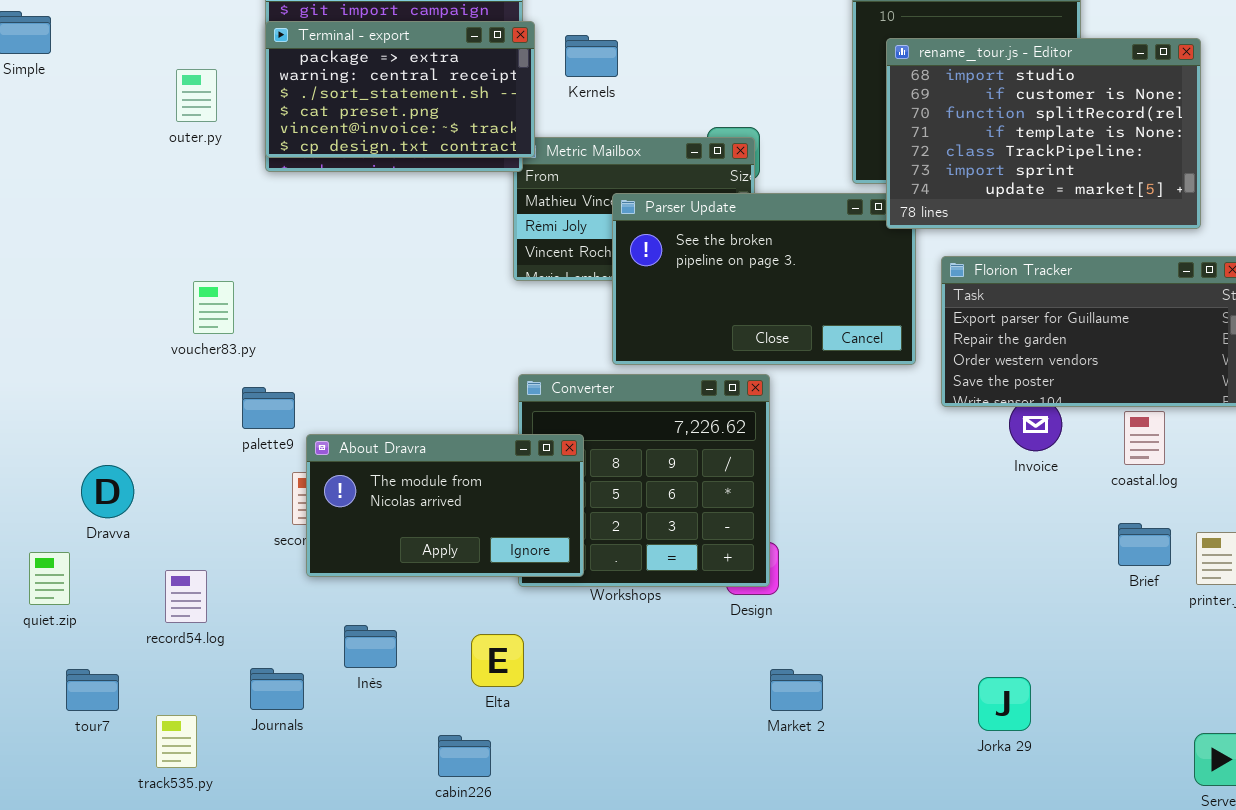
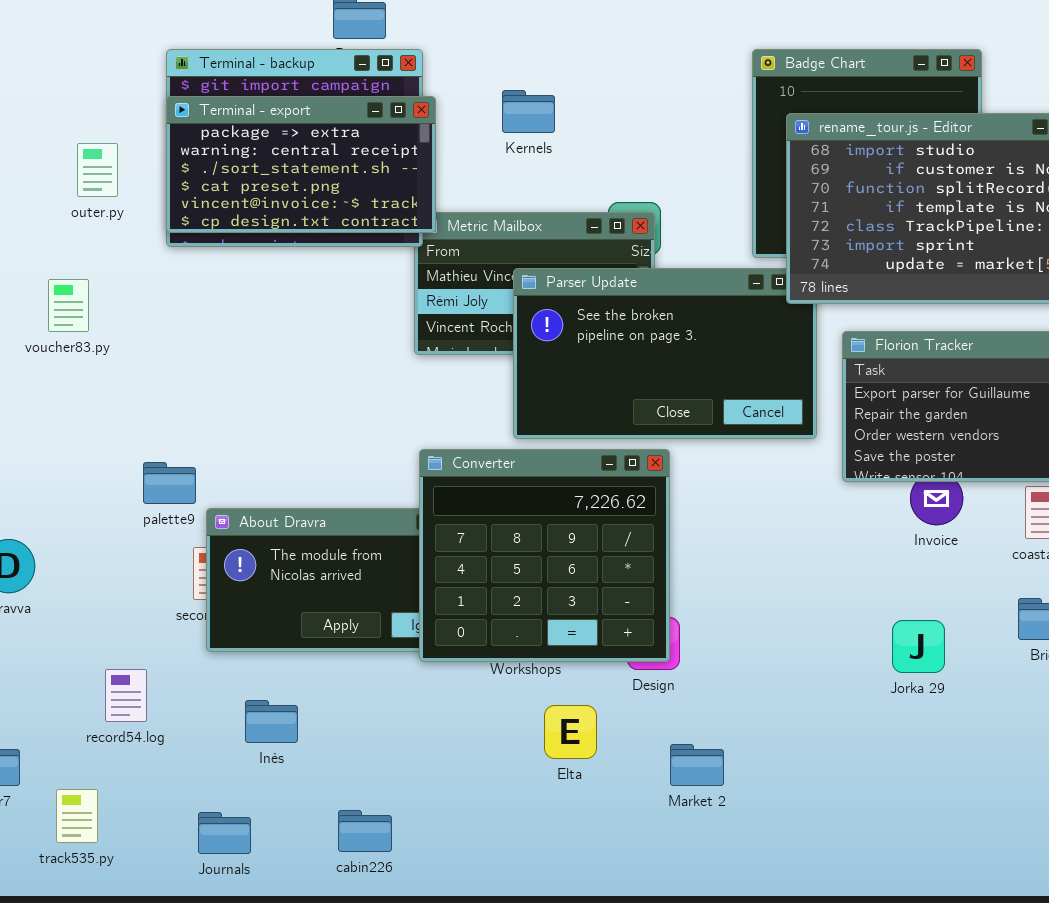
Kernels: [565,35,618,77] -> [502,90,555,133], moved
voucher83.py: [193,281,234,334] -> [48,279,89,332], moved
Converter: [518,374,770,587] -> [419,449,670,662], raised
record54.log: [165,570,207,623] -> [105,669,147,722], moved
Elta: [471,634,524,687] -> [544,705,597,759], moved
Journals: [250,668,304,710] -> [198,812,251,854], moved
Jorka 29: [978,677,1031,731] -> [892,620,945,673], moved

